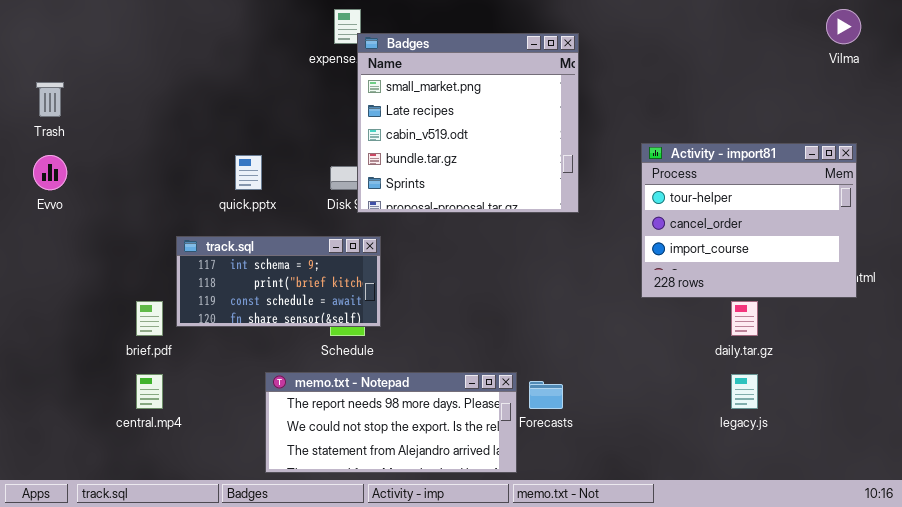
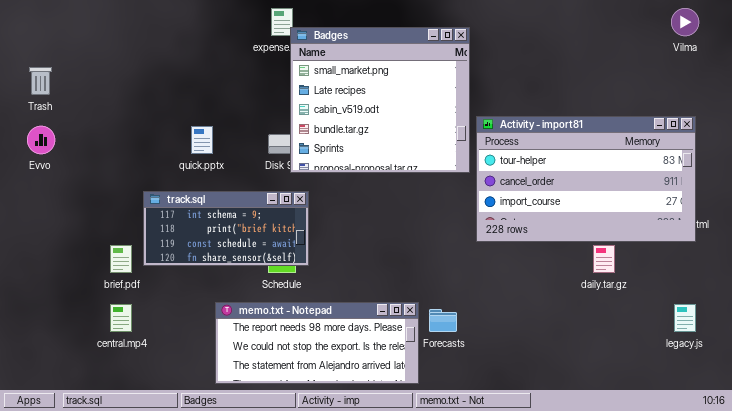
Activity - import81: [641,143,857,298] -> [476,116,696,242], resized
legacy.js: [731,374,758,409] -> [674,304,696,332], moved

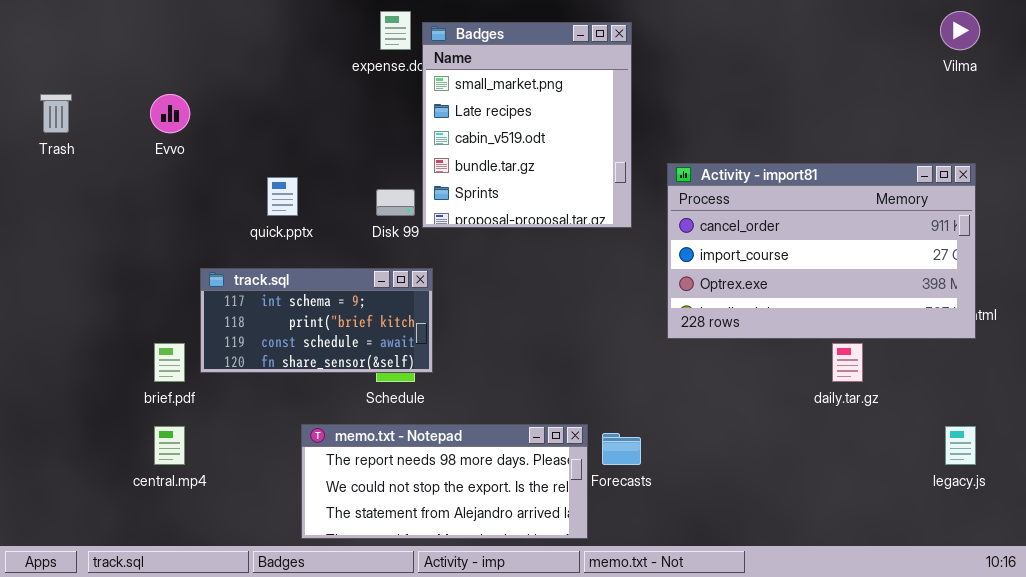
Badges: [290,27,470,173] -> [422,22,632,228], moved, resized
Activity - import81: [476,116,696,242] -> [667,163,976,339], scrolled down 1 row
Evvo: [27,126,55,154] -> [150,94,190,133], moved

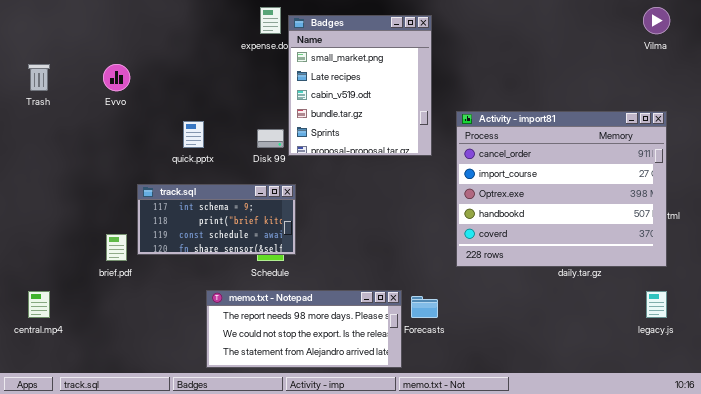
Activity - import81: [667,163,976,339] -> [456,111,667,267], resized
central.mp4: [154,426,185,465] -> [28,291,50,318], moved

